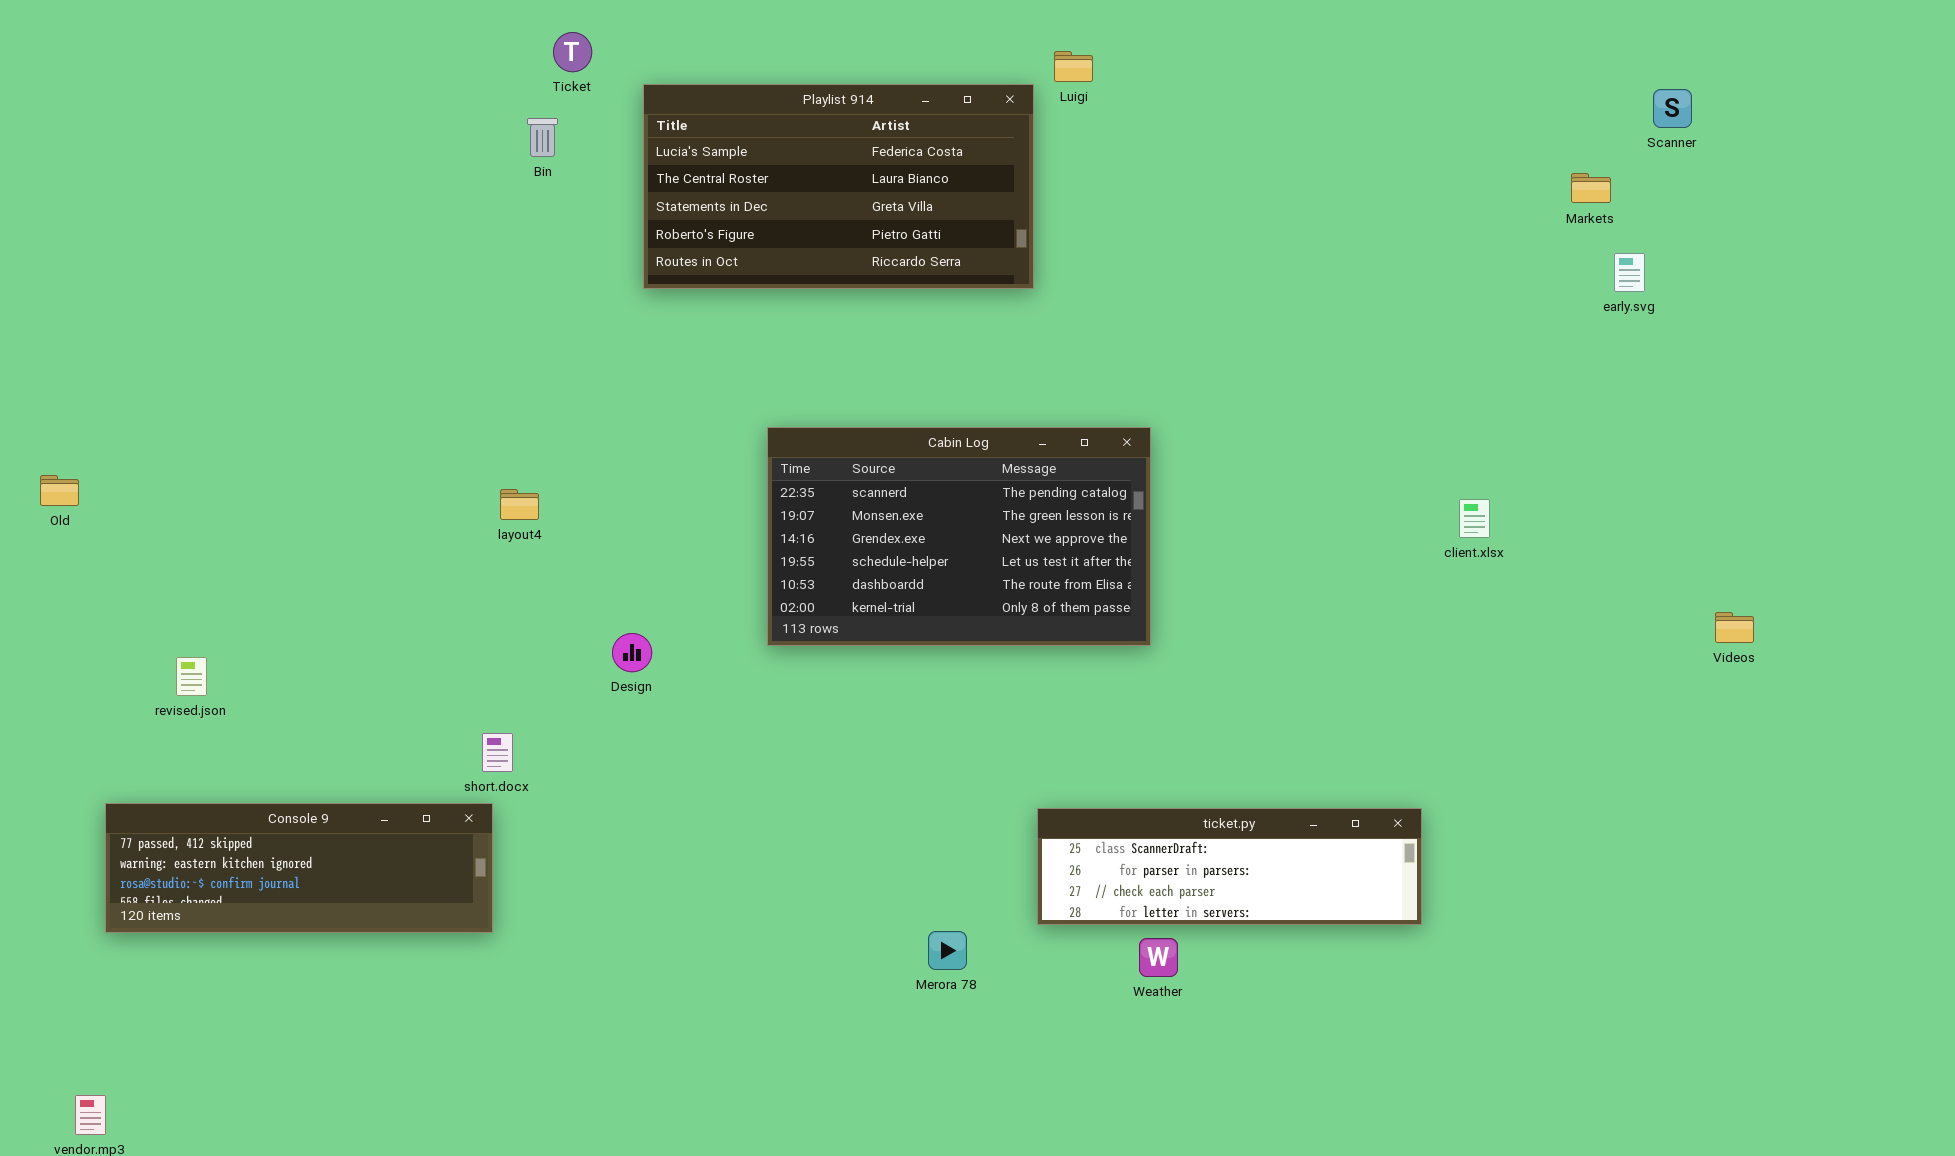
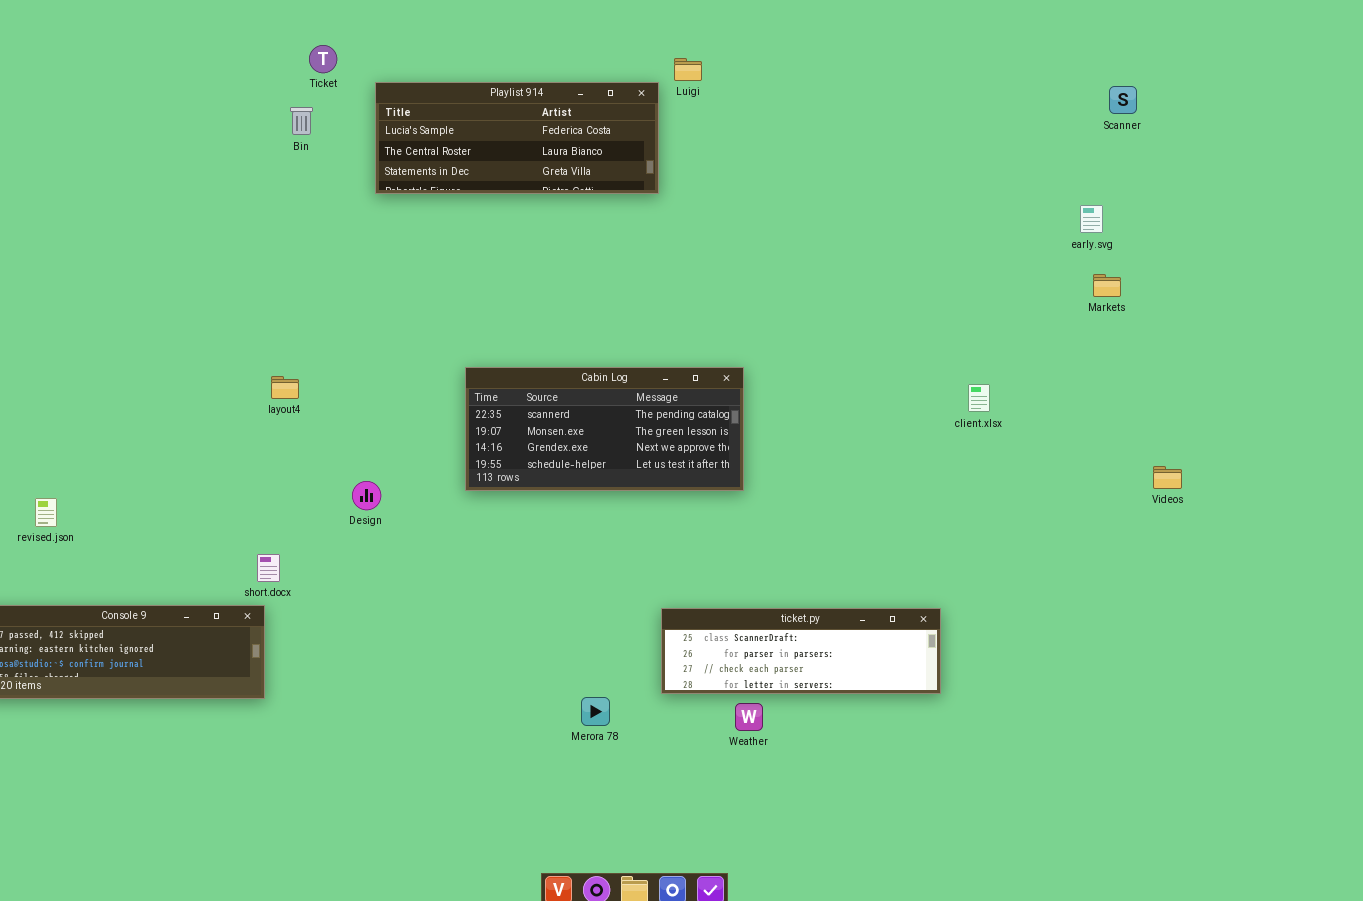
Playlist 914: [643,84,1034,289] -> [375,82,659,194], resized
Markets: [1571,173,1611,203] -> [1093,274,1121,297], moved
Cabin Log: [767,427,1151,646] -> [465,367,744,491], resized

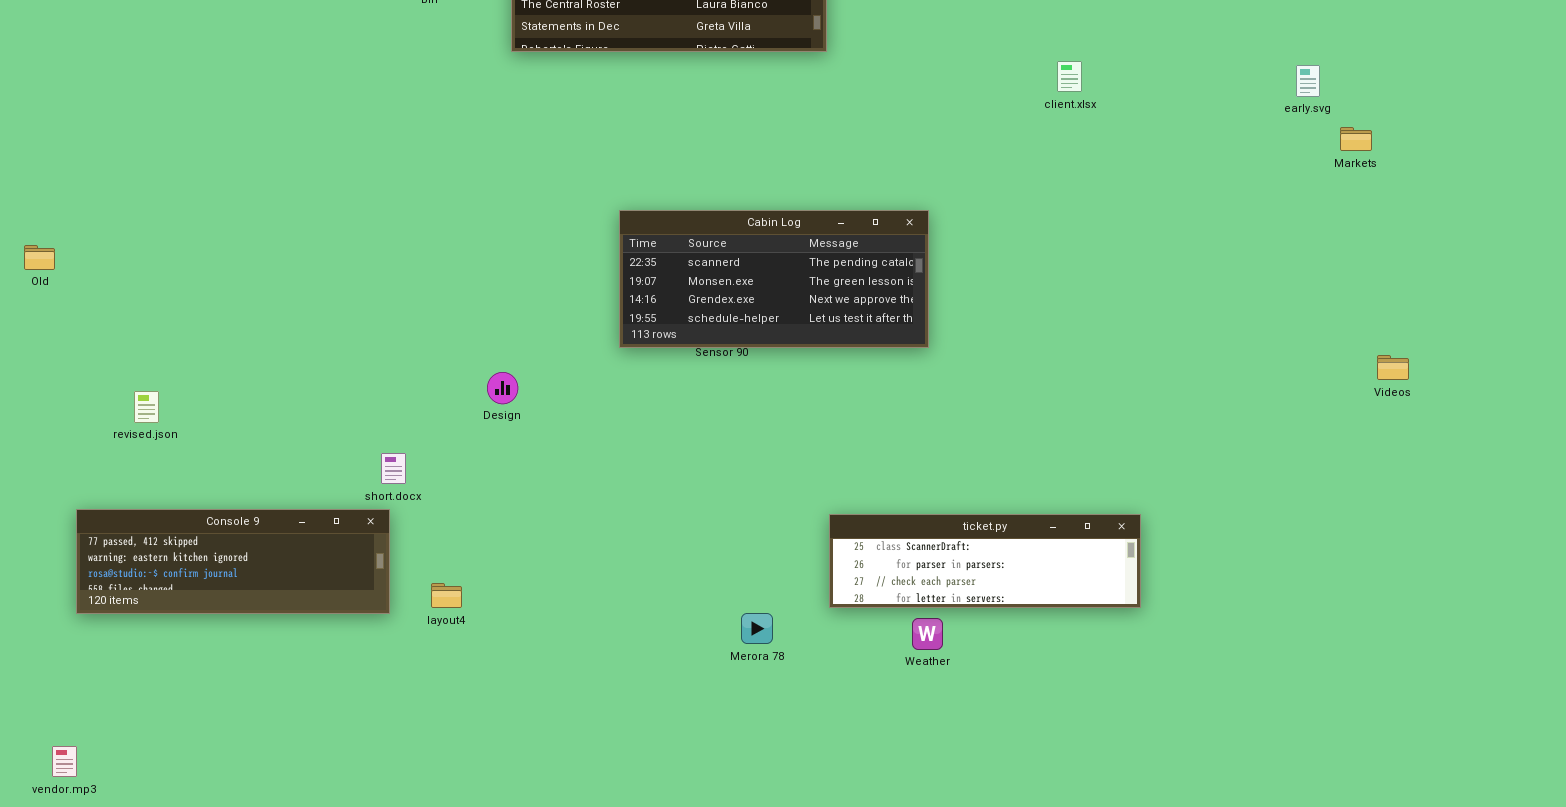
Markets: [1093,274,1121,297] -> [1340,127,1372,151], moved
Cabin Log: [465,367,744,491] -> [619,210,929,348], moved
layout4: [271,376,299,399] -> [431,583,462,608], moved
client.xlsx: [968,384,990,412] -> [1057,61,1082,92], moved

